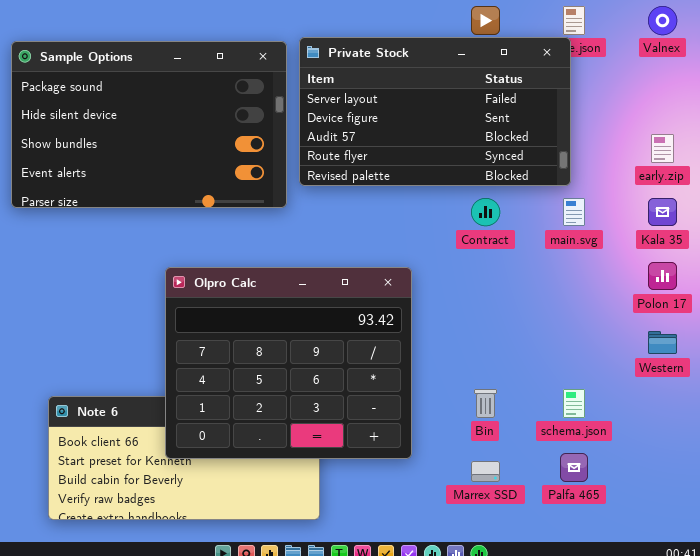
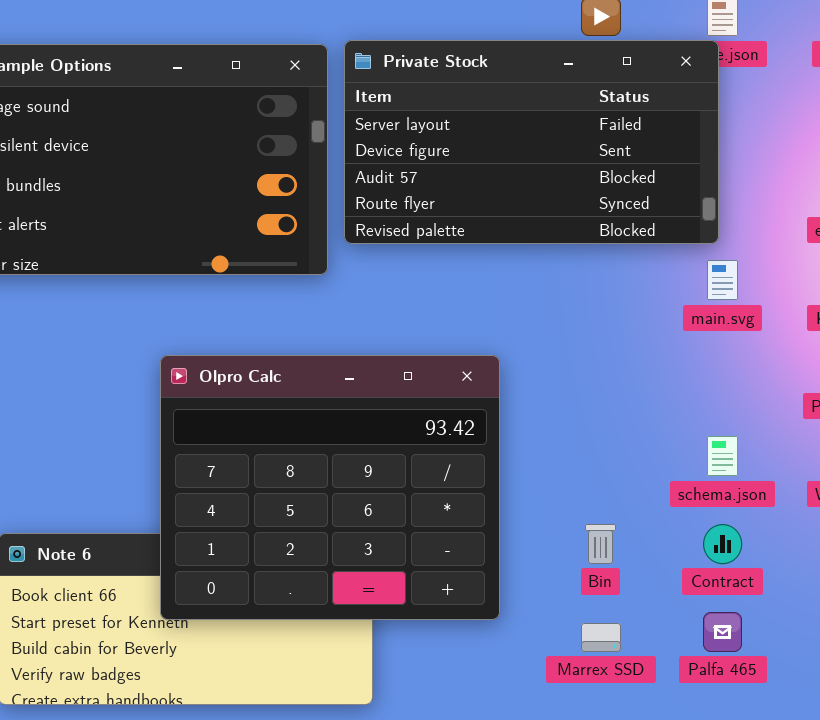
Contract: [471,198,500,226] -> [703,524,742,564], moved
schema.json: [563,389,585,418] -> [707,436,738,476], moved

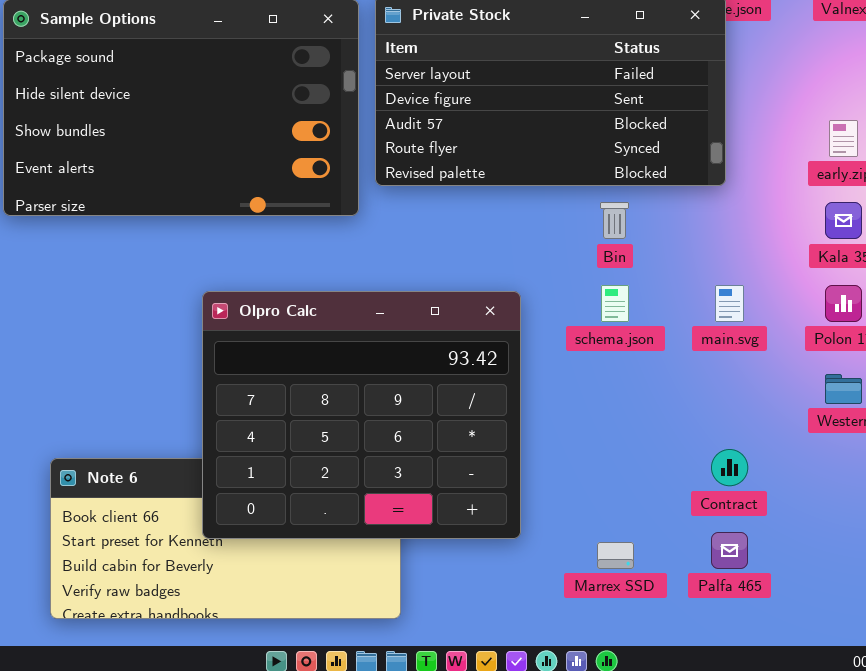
main.svg: [707,260,738,300] -> [715,285,744,322], moved
schema.json: [707,436,738,476] -> [601,285,629,322], moved
Bin: [585,524,616,564] -> [600,202,629,239], moved

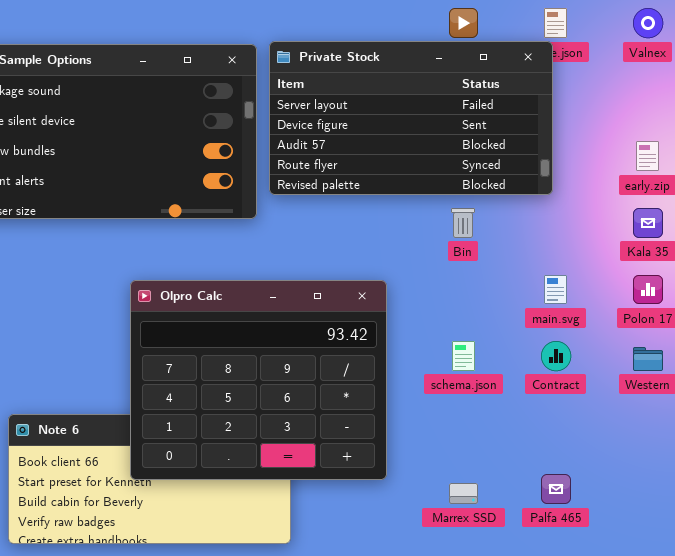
schema.json: [601,285,629,322] -> [452,341,475,371], moved
Contract: [711,449,748,486] -> [541,341,571,371], moved

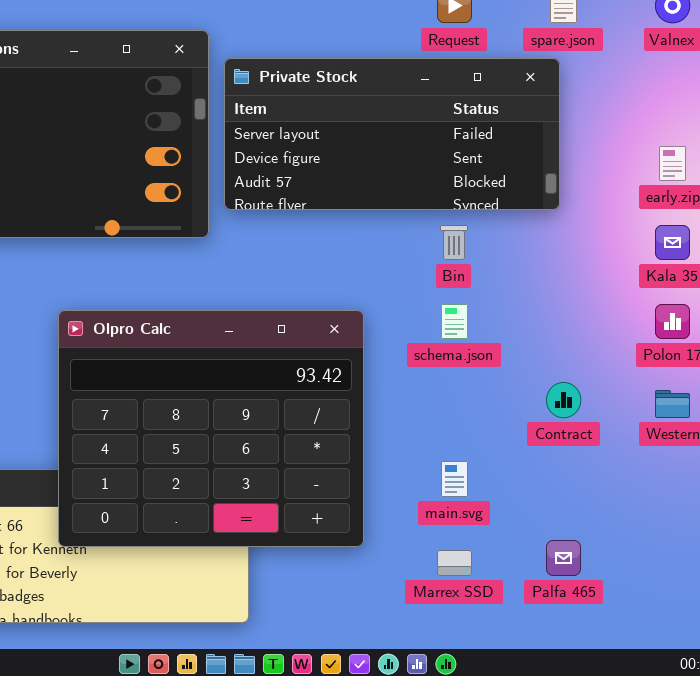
Private Stock: [269,41,553,195] -> [224,58,560,210], resized
main.svg: [544,275,567,304] -> [441,461,468,497], moved
schema.json: [452,341,475,371] -> [441,304,468,339], moved

